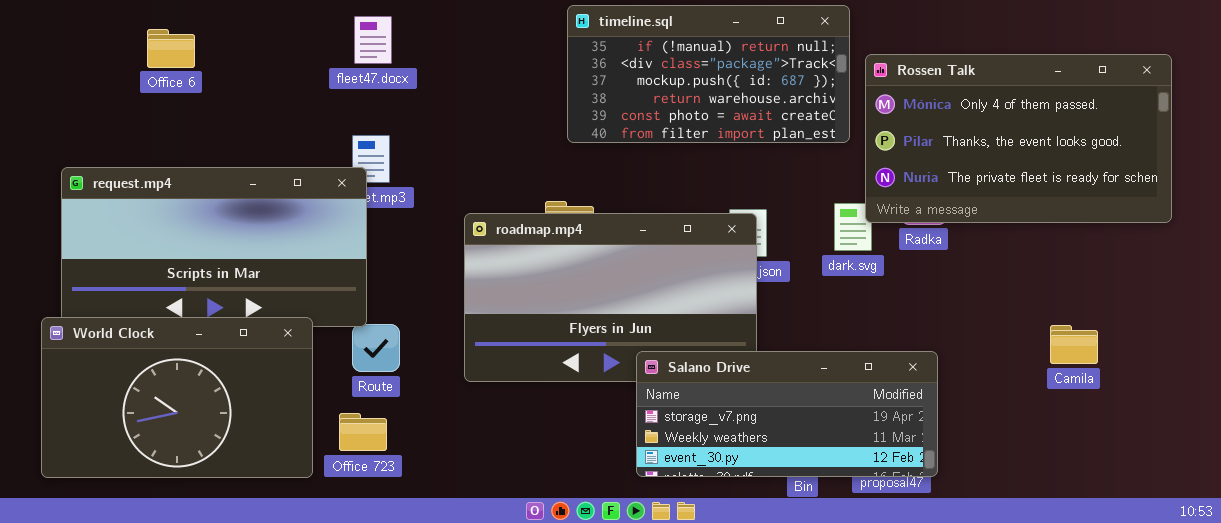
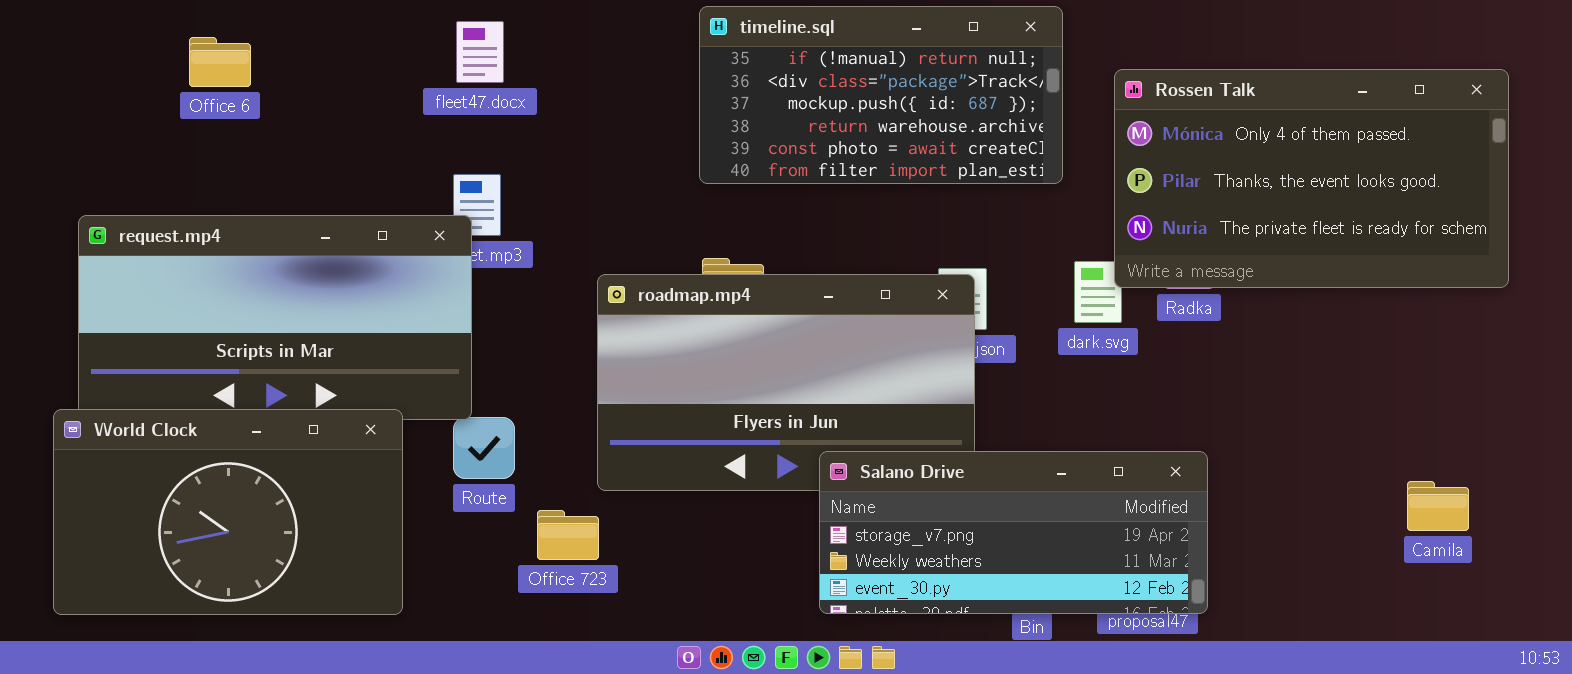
timeline.sql: [567,5,850,143] -> [699,6,1063,184], moved
Camila: [1050,325,1098,364] -> [1407,481,1469,531], moved
Office 723: [339,413,387,451] -> [537,510,599,560], moved

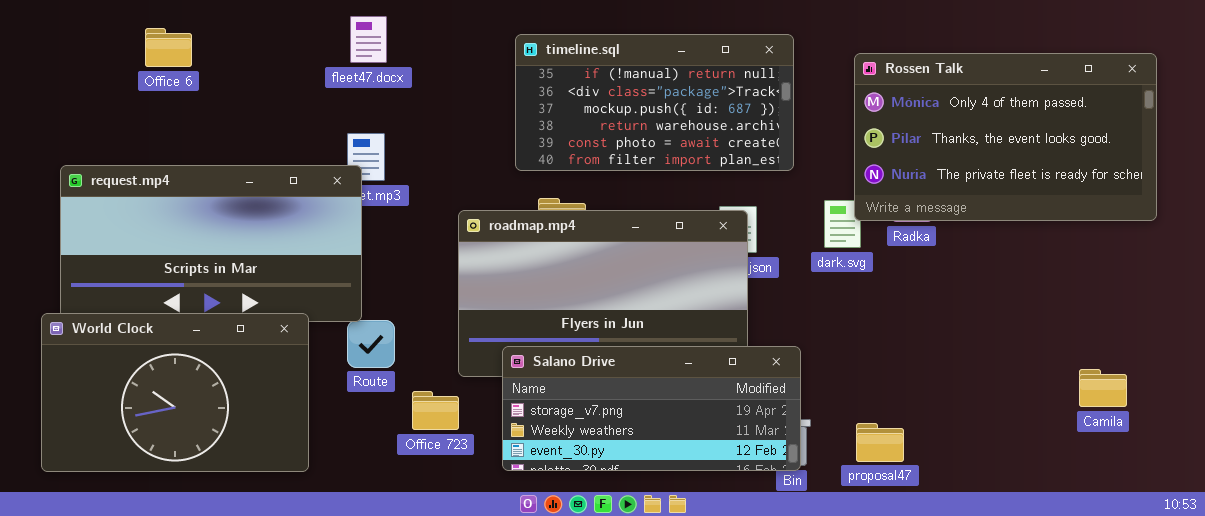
timeline.sql: [699,6,1063,184] -> [515,34,794,171], moved
Salano Drive: [819,451,1208,614] -> [502,346,801,471], moved

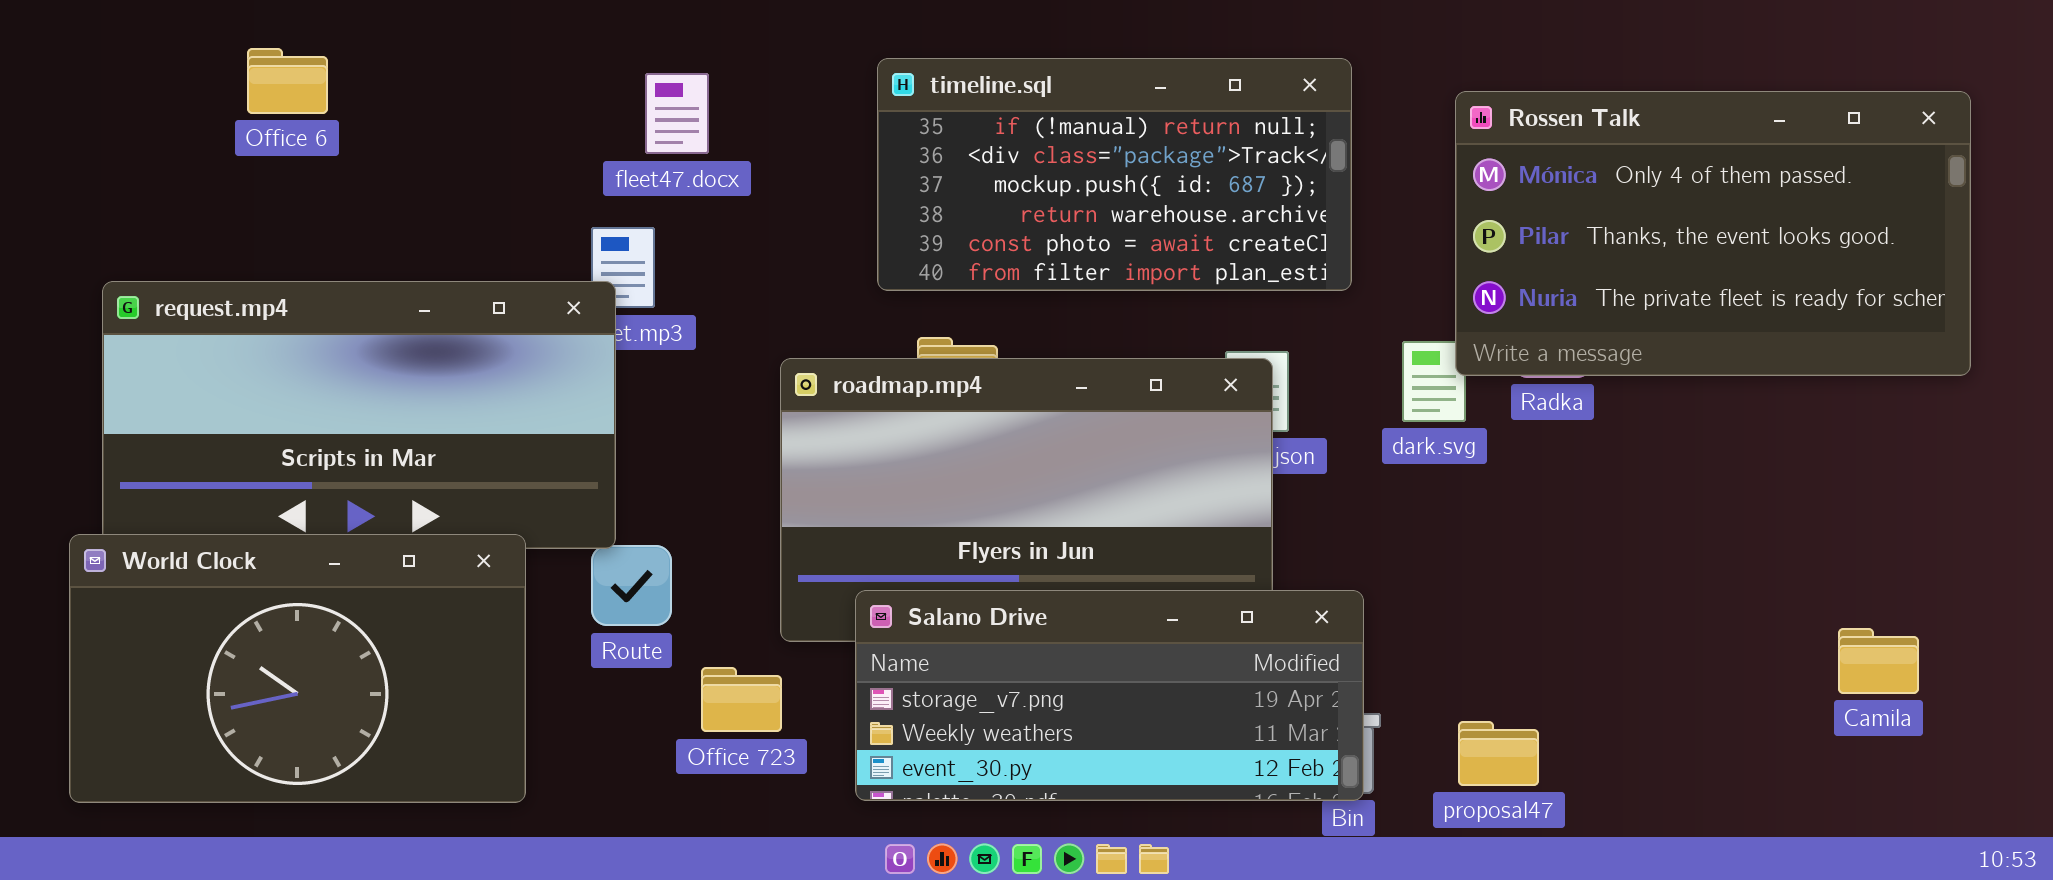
fleet47.docx: [350,16,387,63] -> [645,73,709,154], moved

